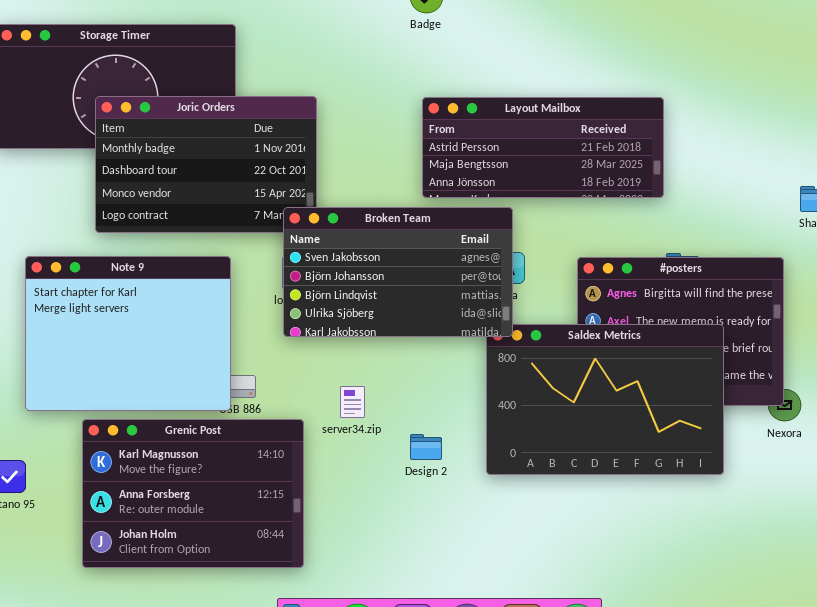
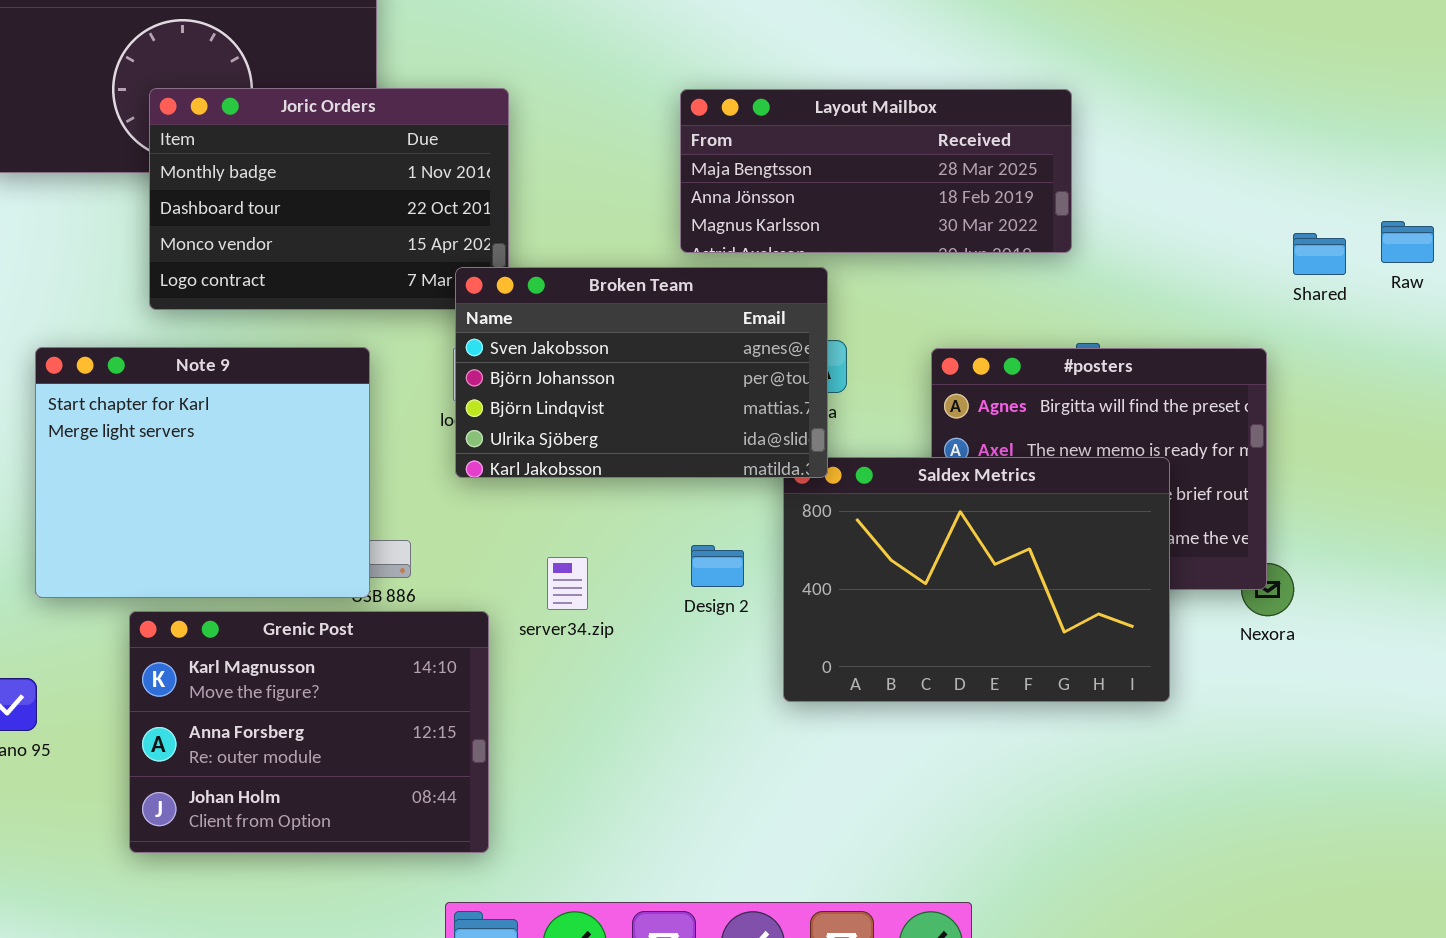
Layout Mailbox: [422,97,664,198] -> [680,89,1072,253], scrolled down 1 row
Design 2: [410,434,442,460] -> [691,545,744,587], moved

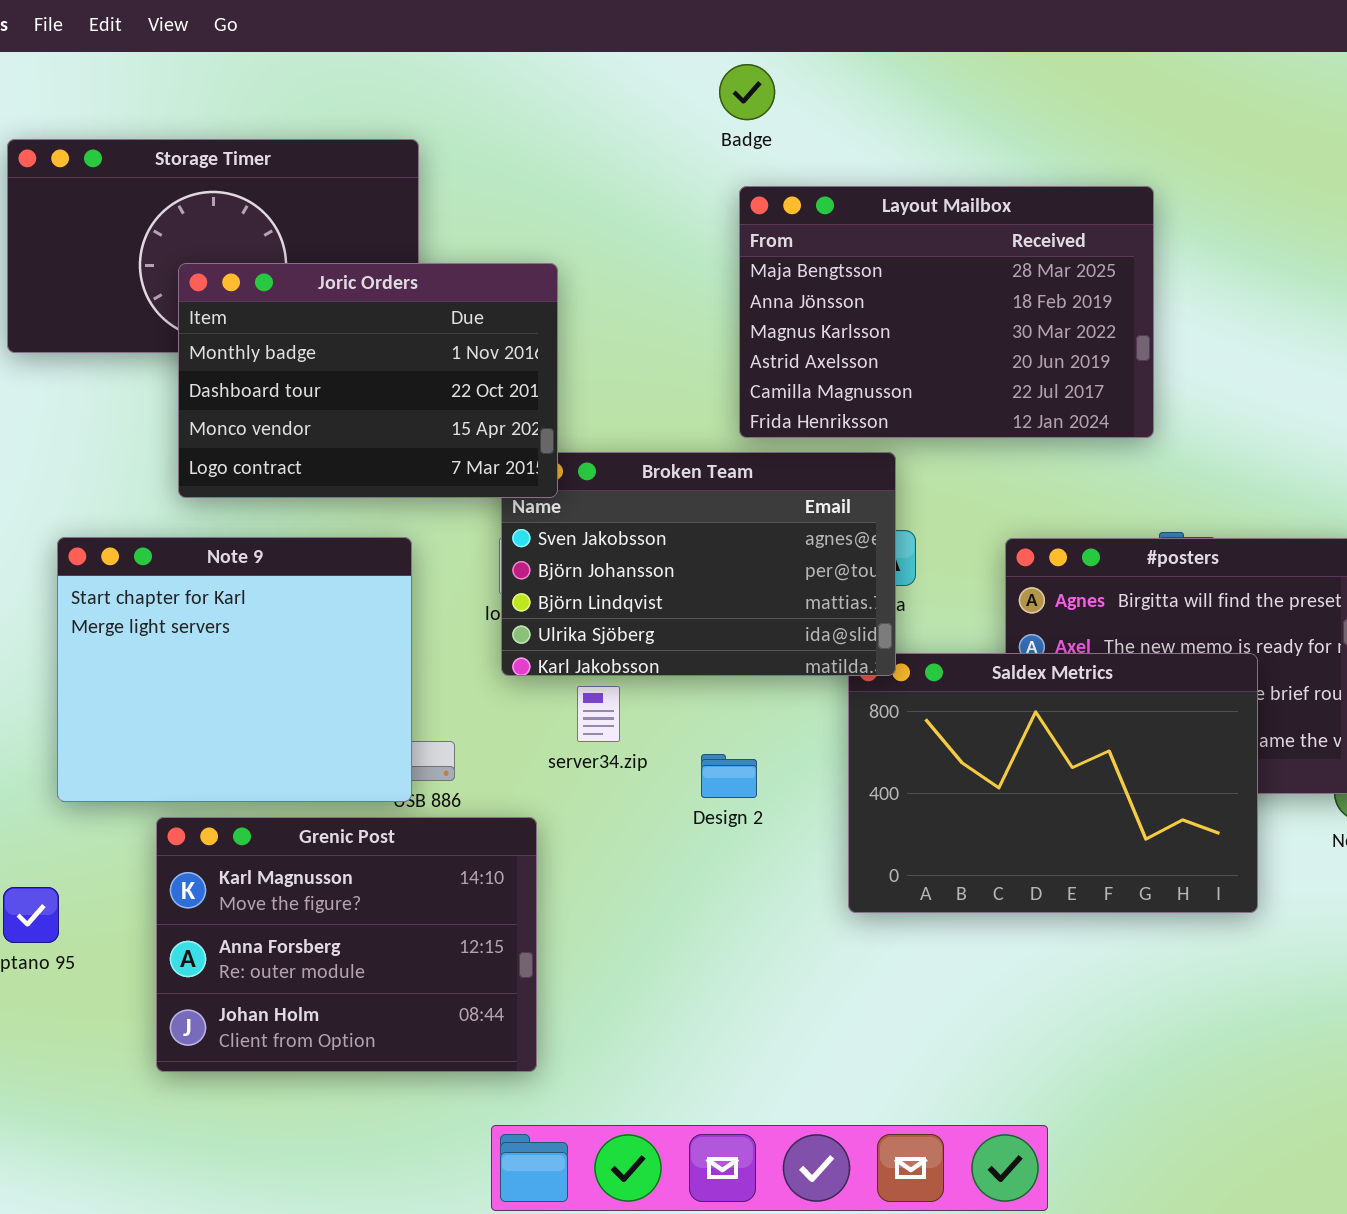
Joric Orders: [149,88,509,310] -> [178,263,558,498], raised
Layout Mailbox: [680,89,1072,253] -> [739,186,1154,438], resized
Design 2: [691,545,744,587] -> [701,754,757,798], moved
server34.zip: [547,557,588,610] -> [577,686,620,742], moved

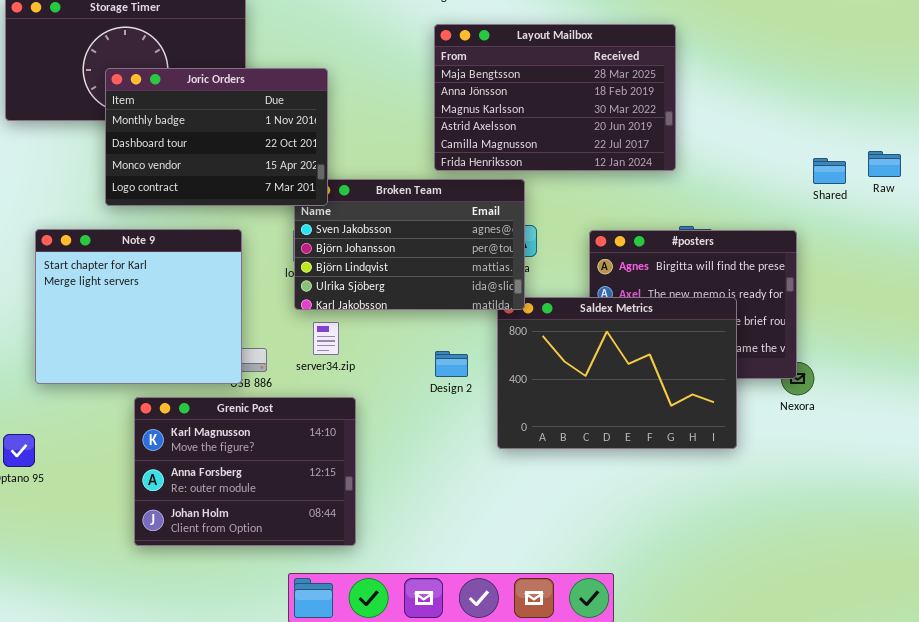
server34.zip: [577,686,620,742] -> [313,322,339,355], moved
Design 2: [701,754,757,798] -> [435,351,468,377], moved
Grenic Post: [156,817,537,1072] -> [134,397,356,546], moved

